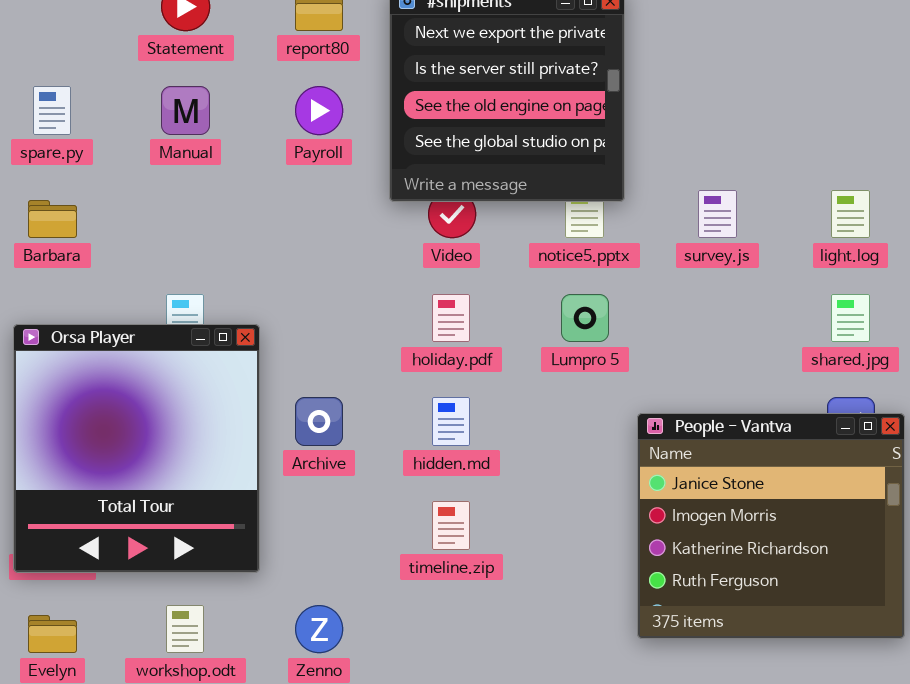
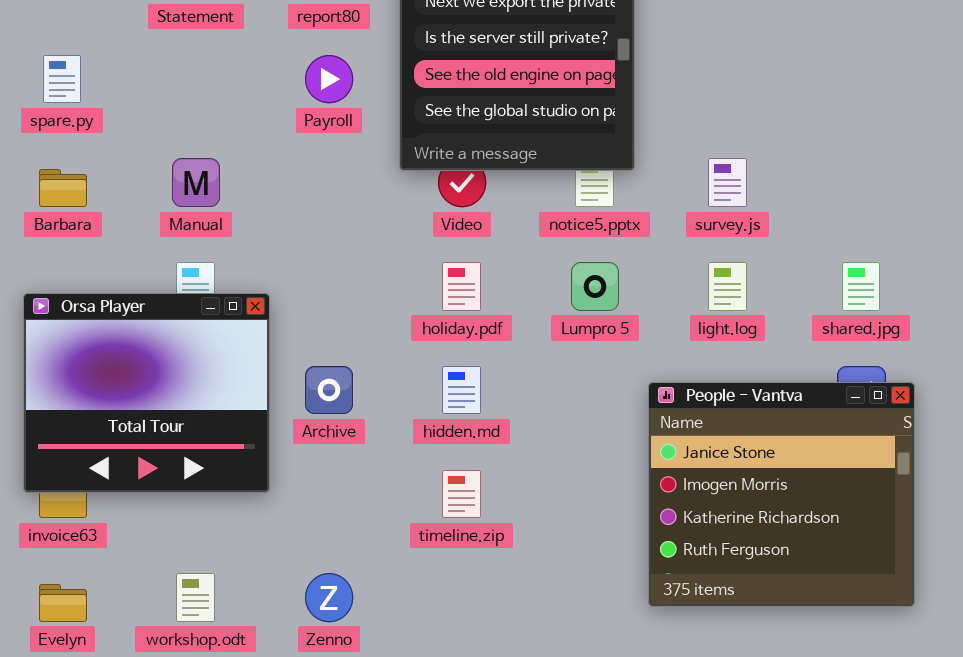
Manual: [161,86,210,135] -> [172,158,220,207], moved
light.log: [831,190,870,238] -> [708,262,747,311], moved
Orsa Player: [13,324,260,573] -> [23,293,270,493], resized

